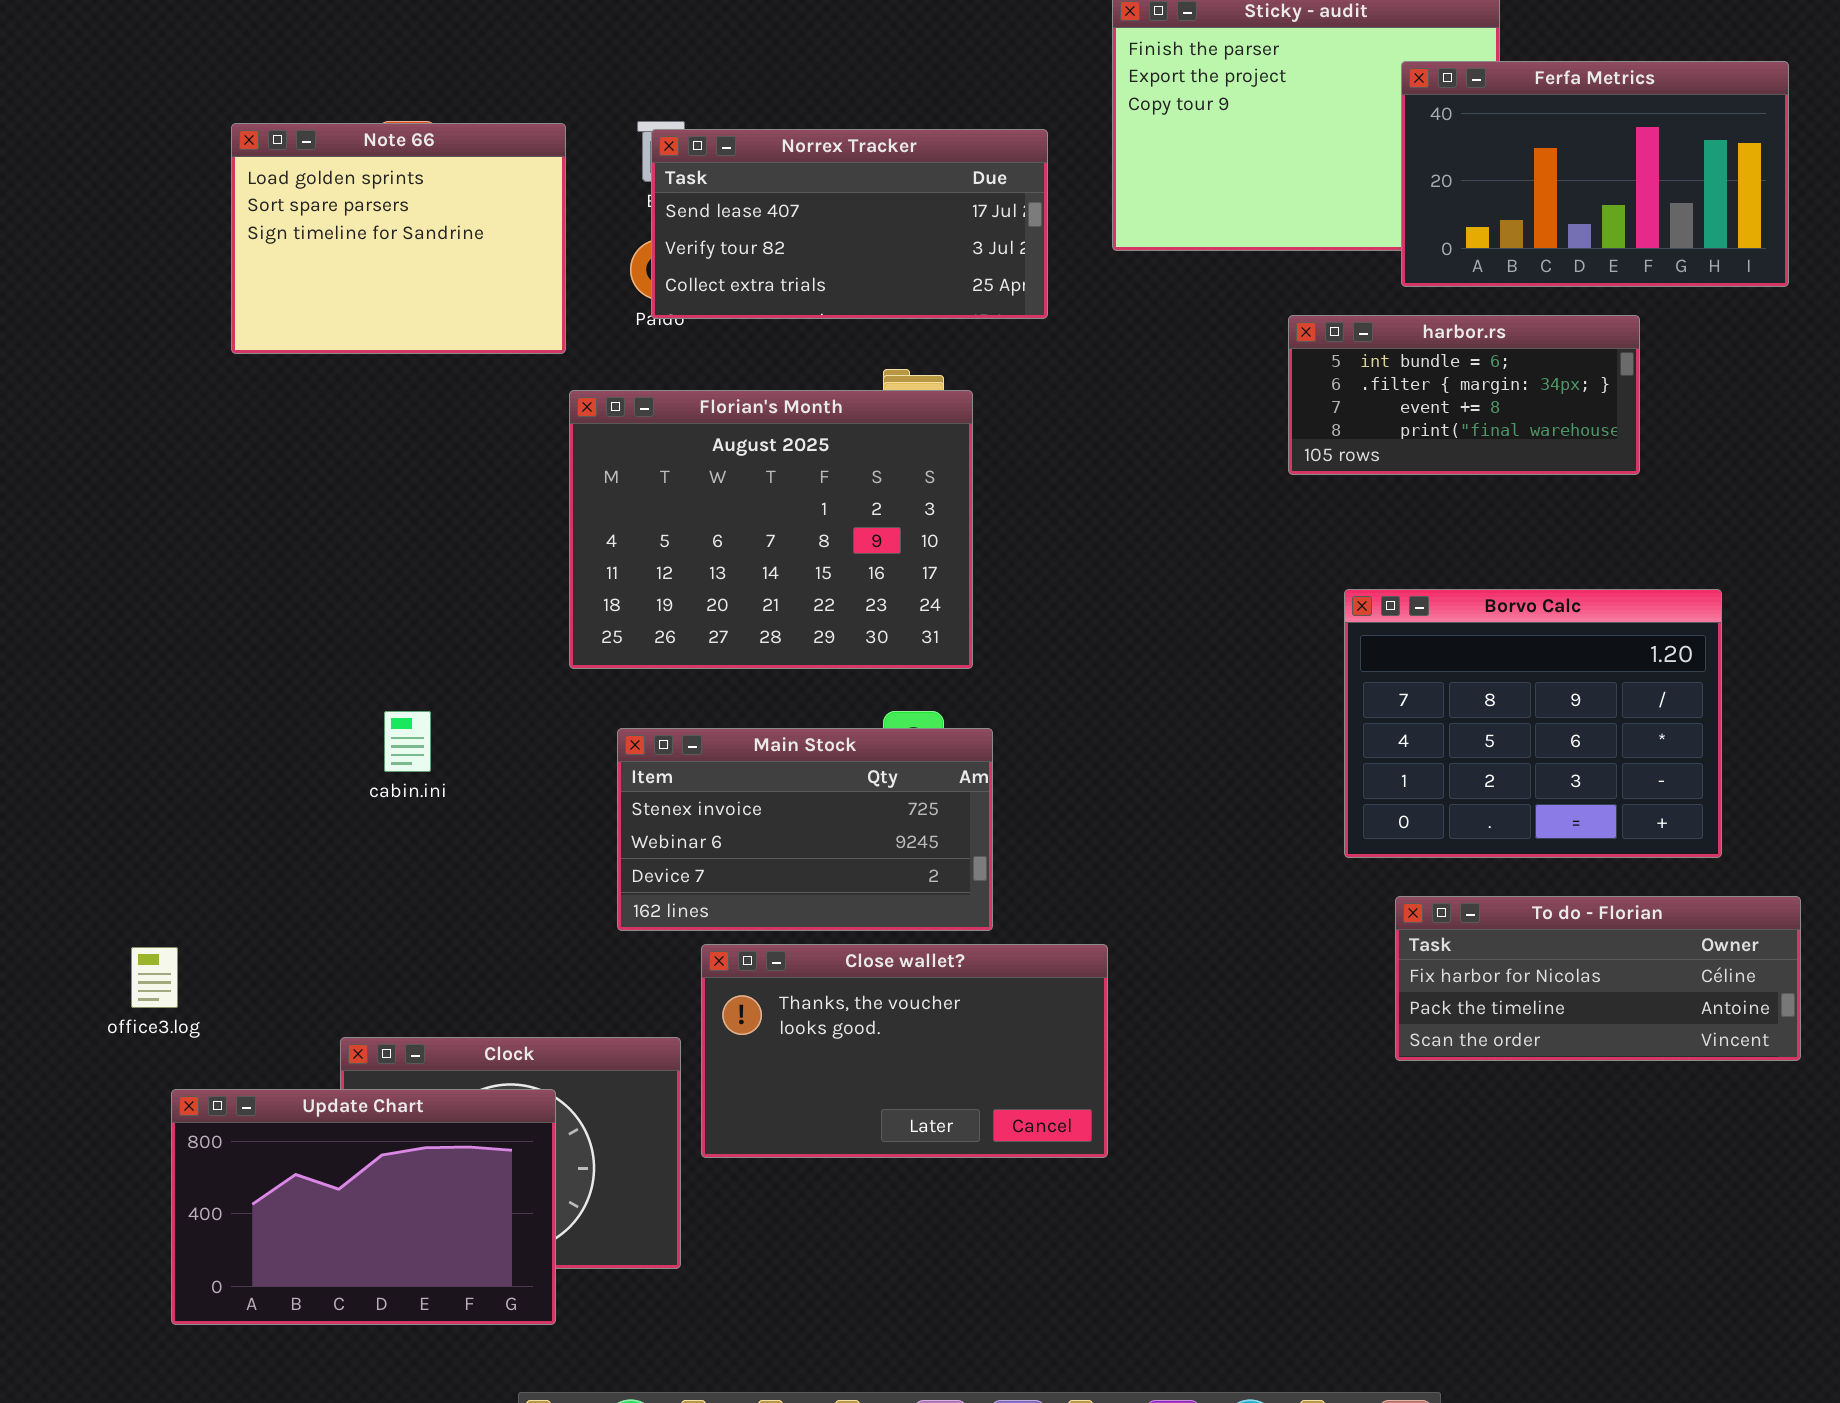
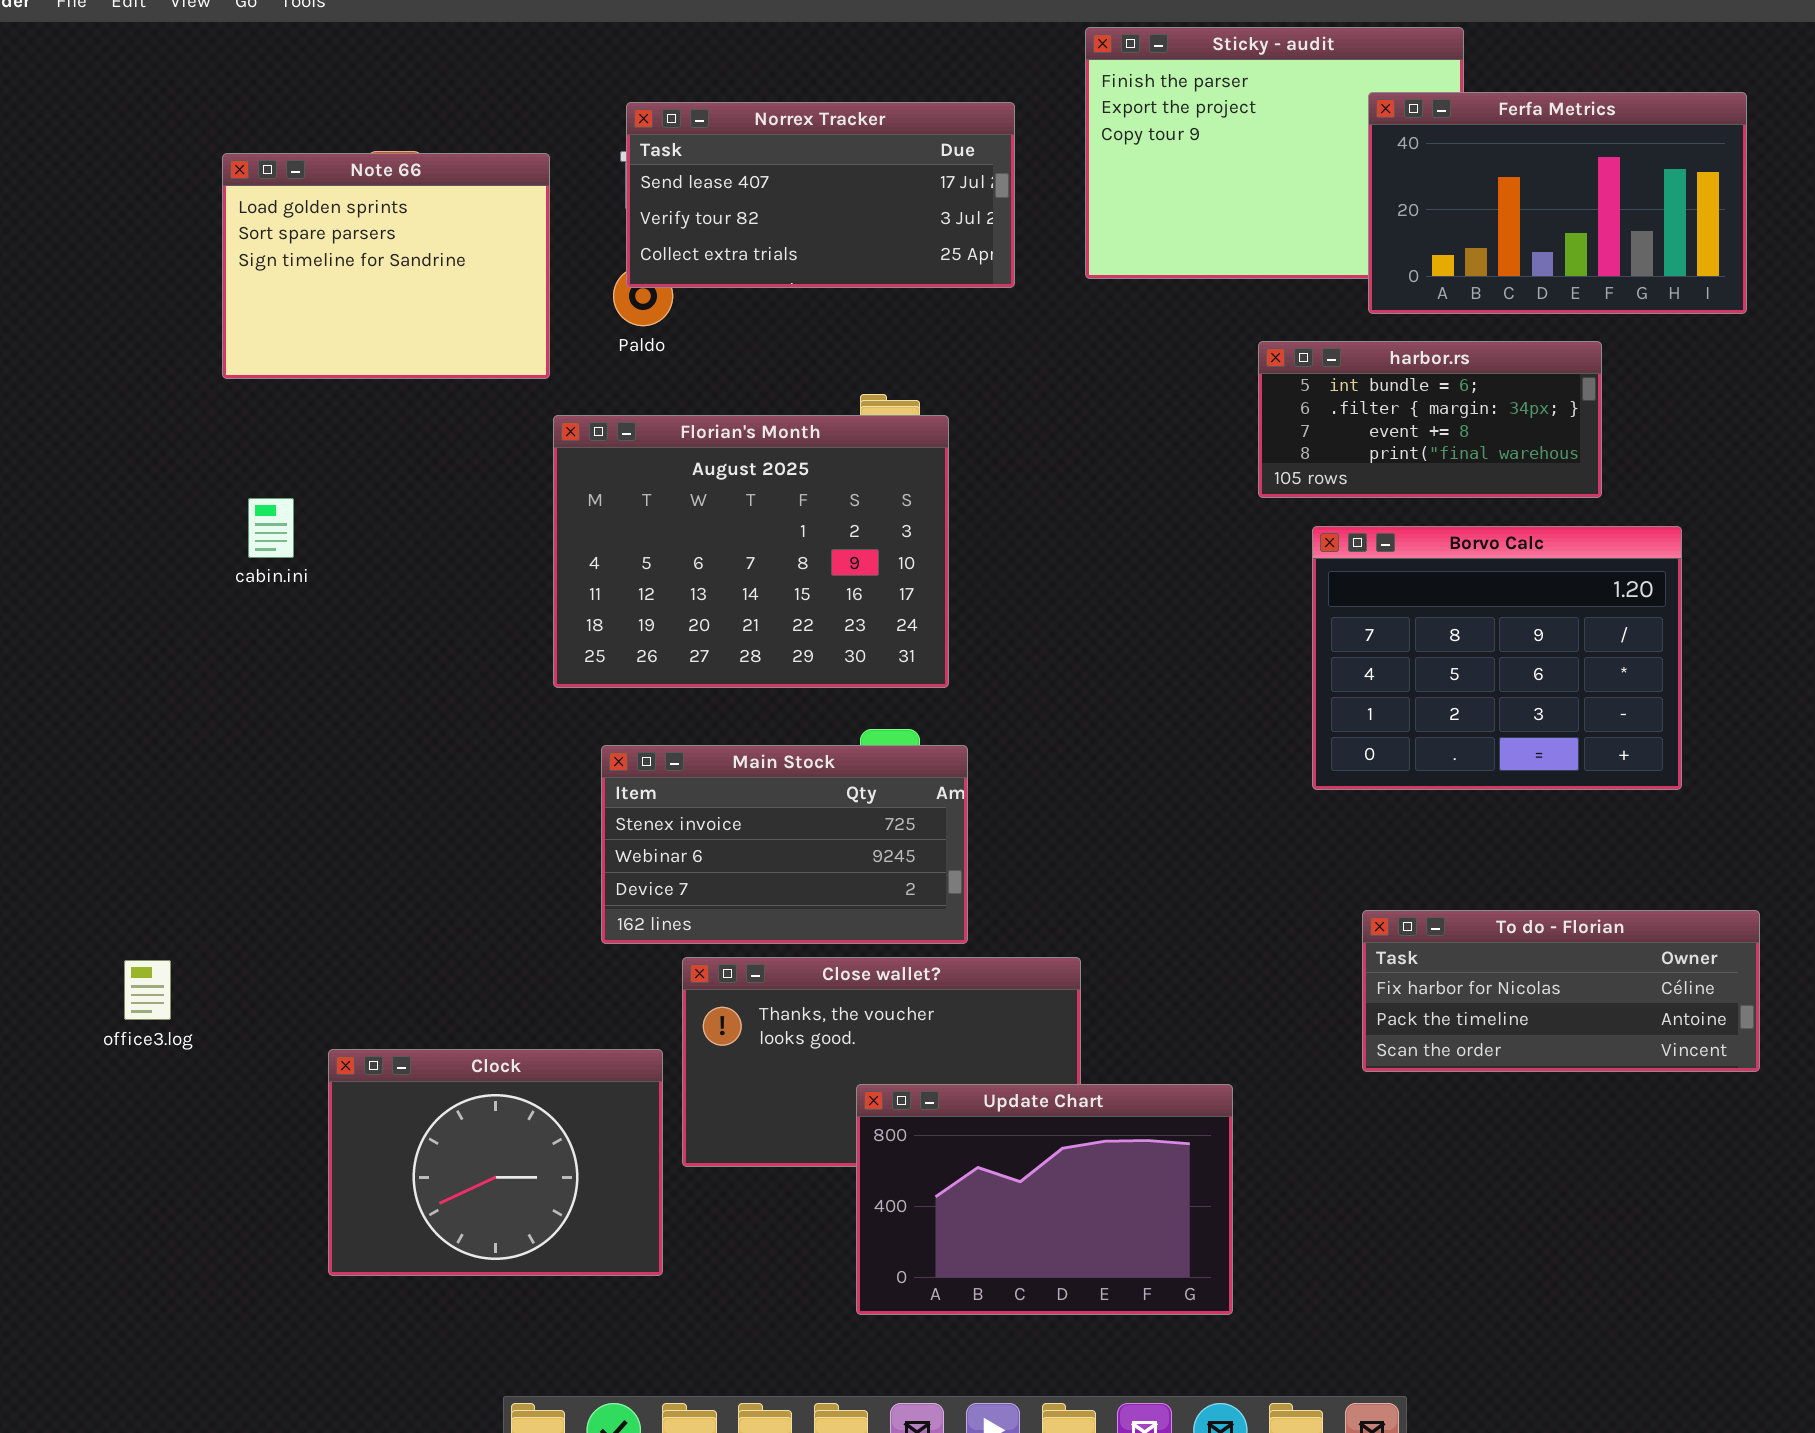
Norrex Tracker: [651,129,1048,319] -> [626,102,1015,288], moved
Borvo Calc: [1344,589,1722,858] -> [1312,526,1682,790], moved
cabin.ini: [384,711,431,772] -> [248,498,294,558], moved
Update Chart: [171,1089,556,1325] -> [856,1084,1233,1315], moved

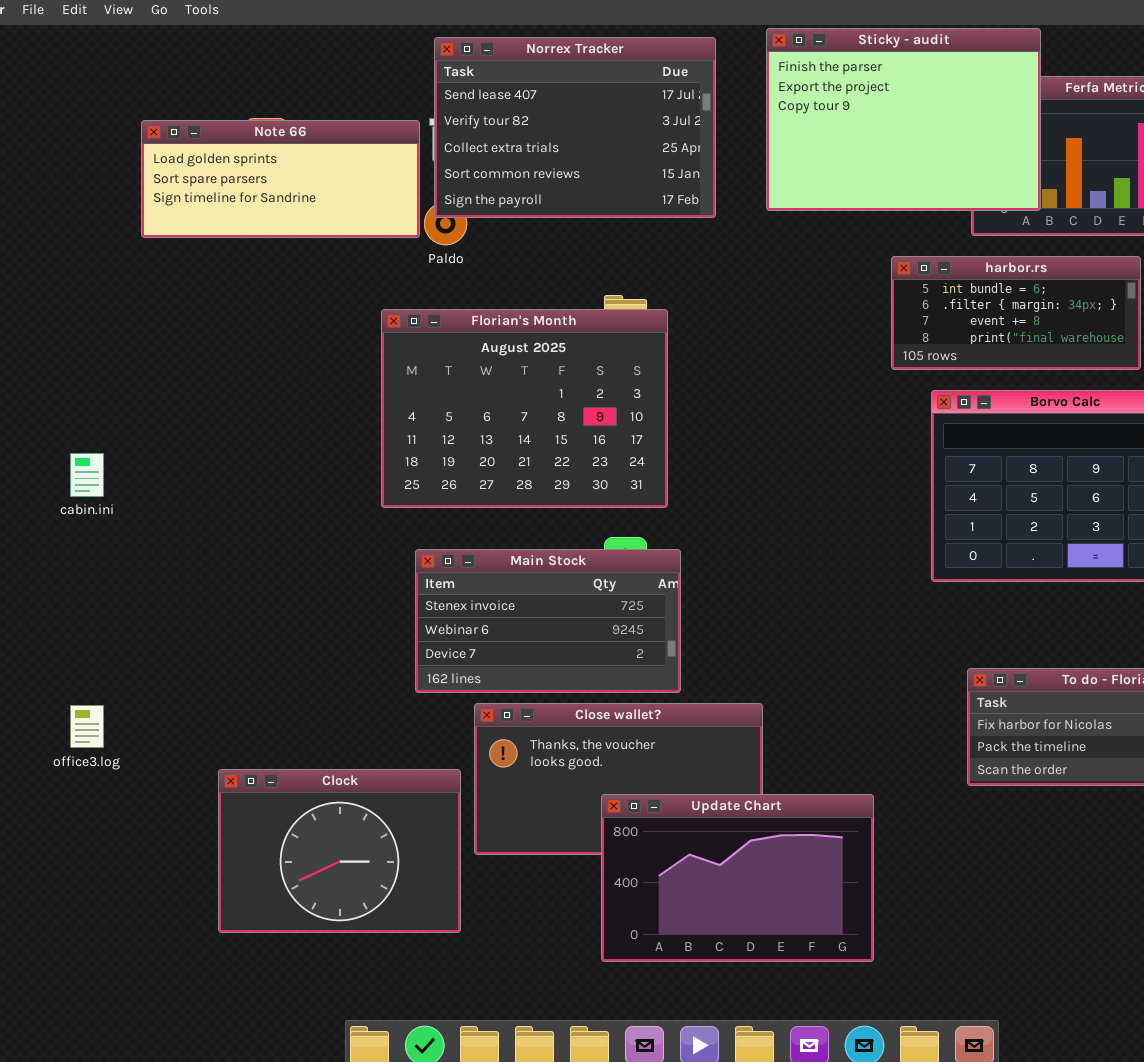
Sticky - audit: [1085,27,1464,279] -> [766,28,1041,211], raised
Norrex Tracker: [626,102,1015,288] -> [434,37,716,218], resized
Note 66: [222,153,550,379] -> [141,120,420,238], resized
cabin.ini: [248,498,294,558] -> [70,453,104,497], moved

